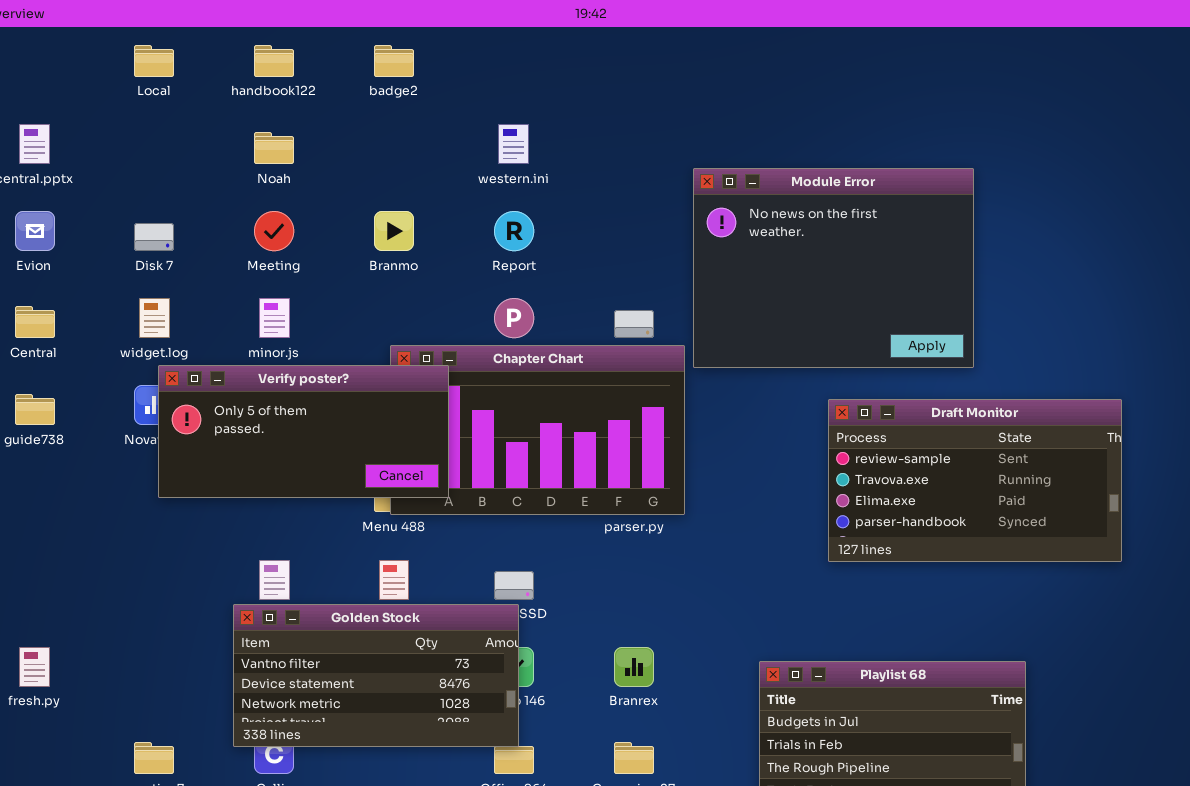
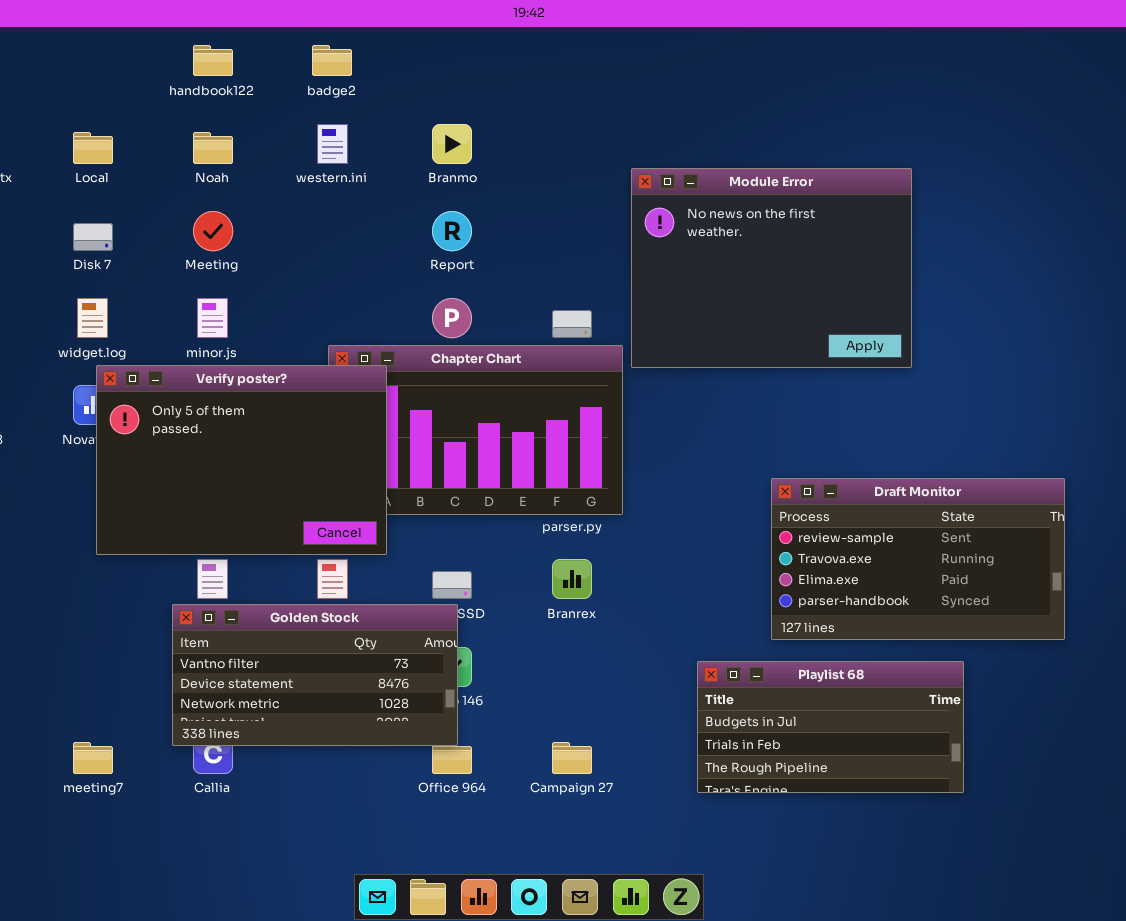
Local: [134,45,174,77] -> [73,132,113,164], moved
western.ini: [498,124,529,164] -> [317,124,348,164], moved
Branmo: [374,211,414,251] -> [432,124,472,164], moved
Verify poster?: [158,365,449,498] -> [96,365,387,555], resized
Draft Monitor: [828,399,1122,562] -> [771,478,1065,640], moved
Branrex: [614,647,654,687] -> [552,559,592,599], moved

